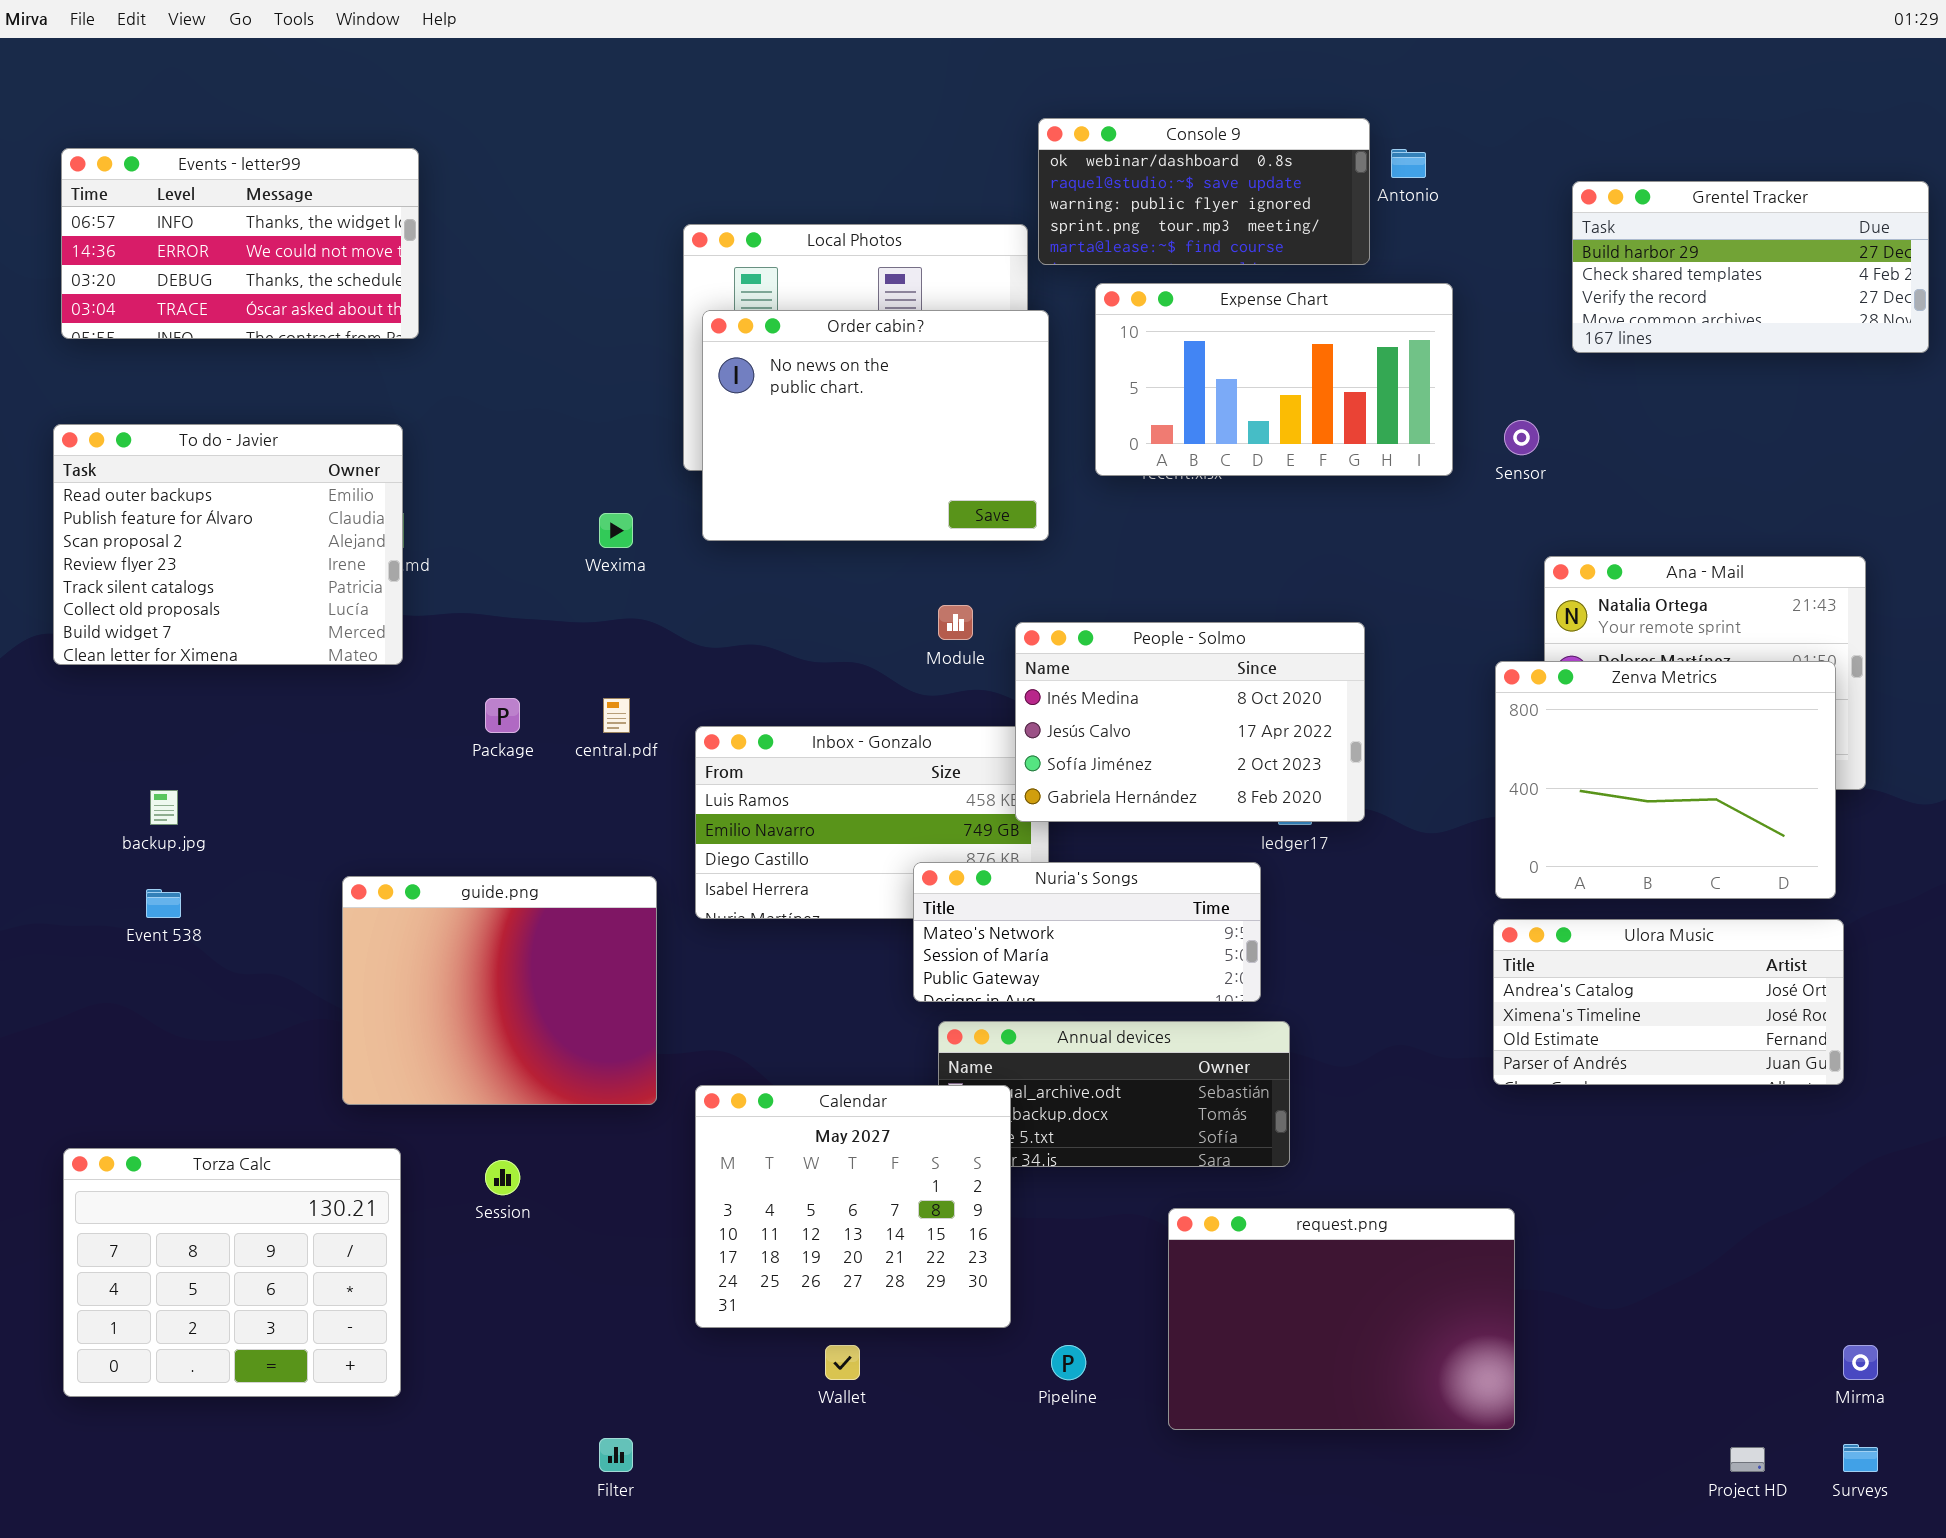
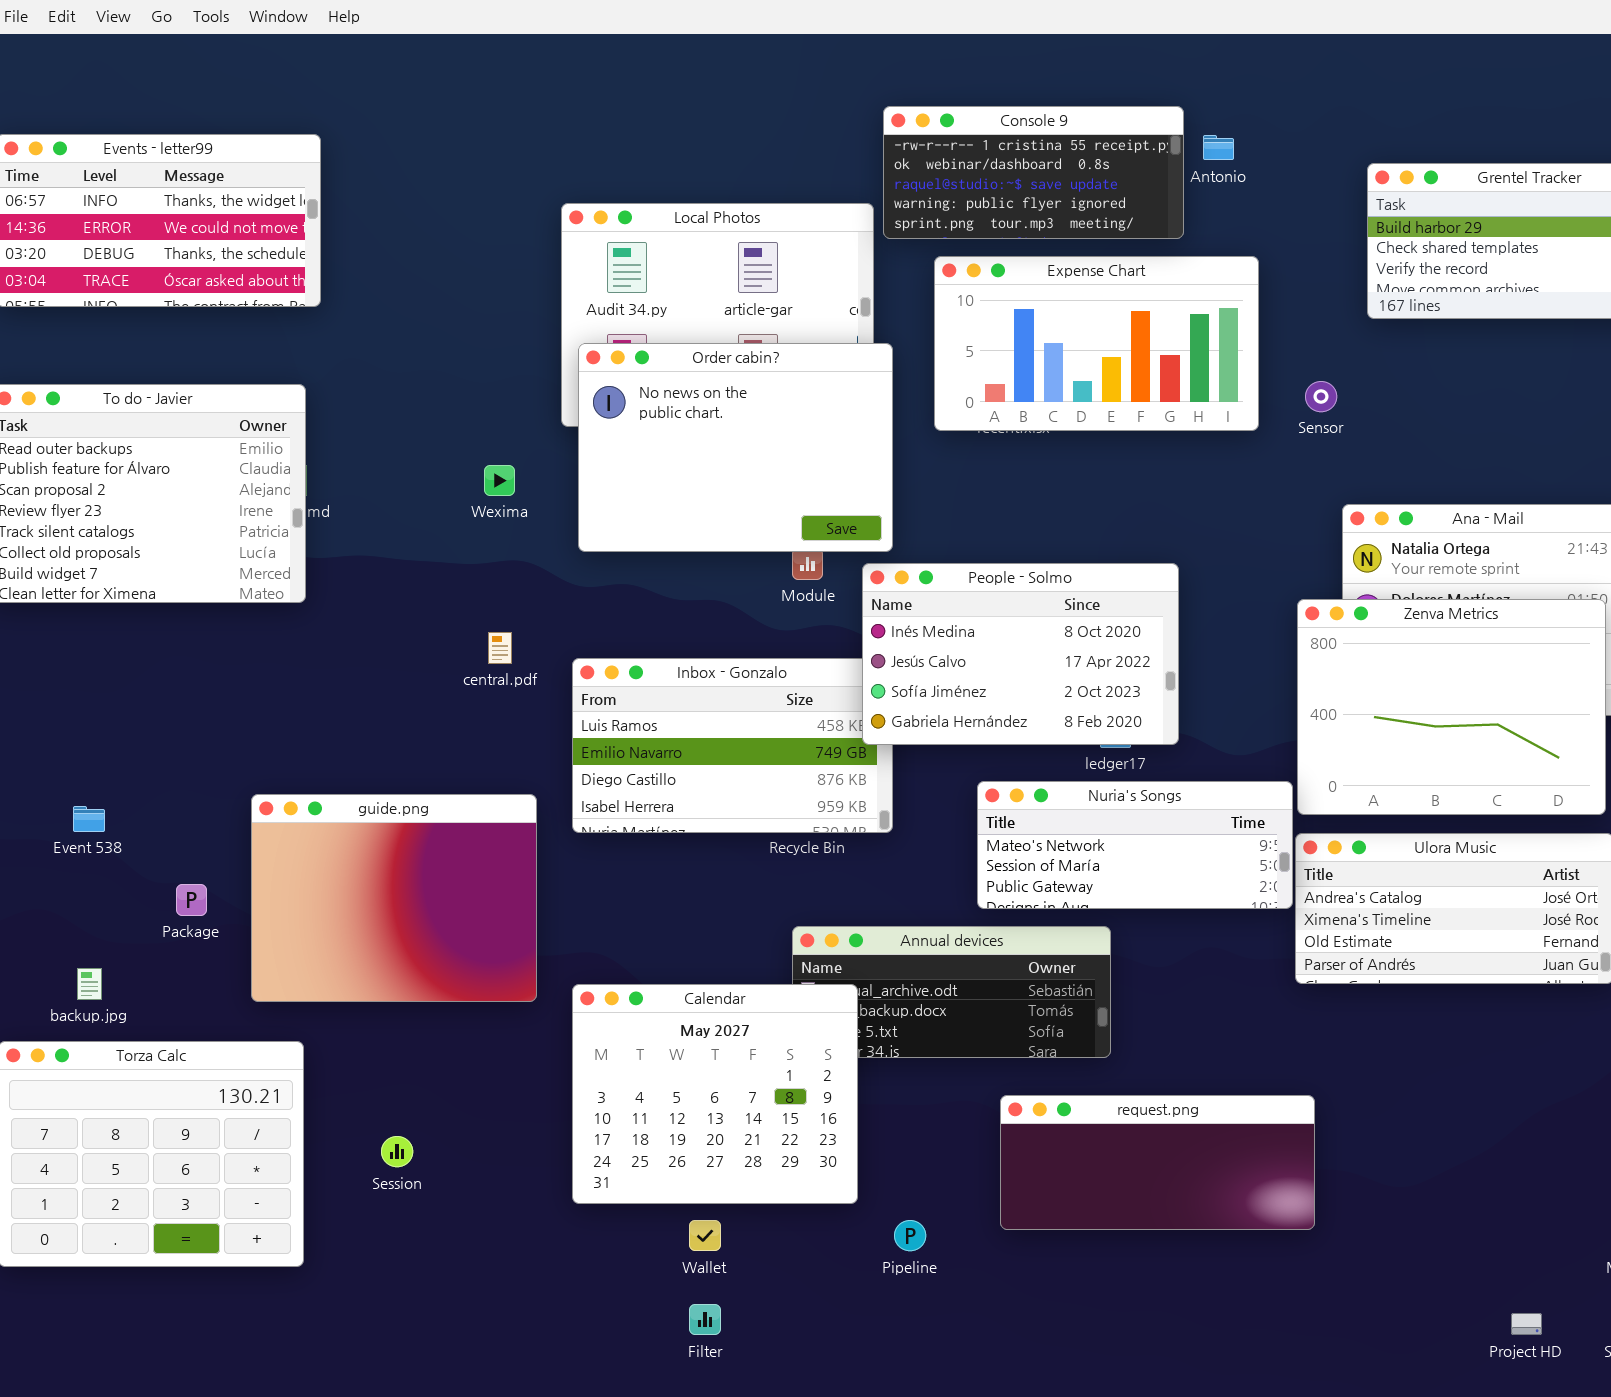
Console 9: [1038,118,1370,265] -> [883,106,1184,239], scrolled up 1 row
Order cabin?: [702,310,1049,541] -> [578,343,893,552], moved
Package: [485,698,520,733] -> [176,884,207,916], moved
backup.jpg: [150,790,178,825] -> [77,968,102,1000], moved
Nuria's Songs: [913,862,1261,1002] -> [977,781,1293,909], moved
Session: [485,1160,520,1195] -> [381,1136,413,1167], moved
request.png: [1168,1208,1515,1430] -> [1000,1095,1315,1230], resized
Filter: [599,1438,633,1472] -> [689,1304,721,1335], moved

